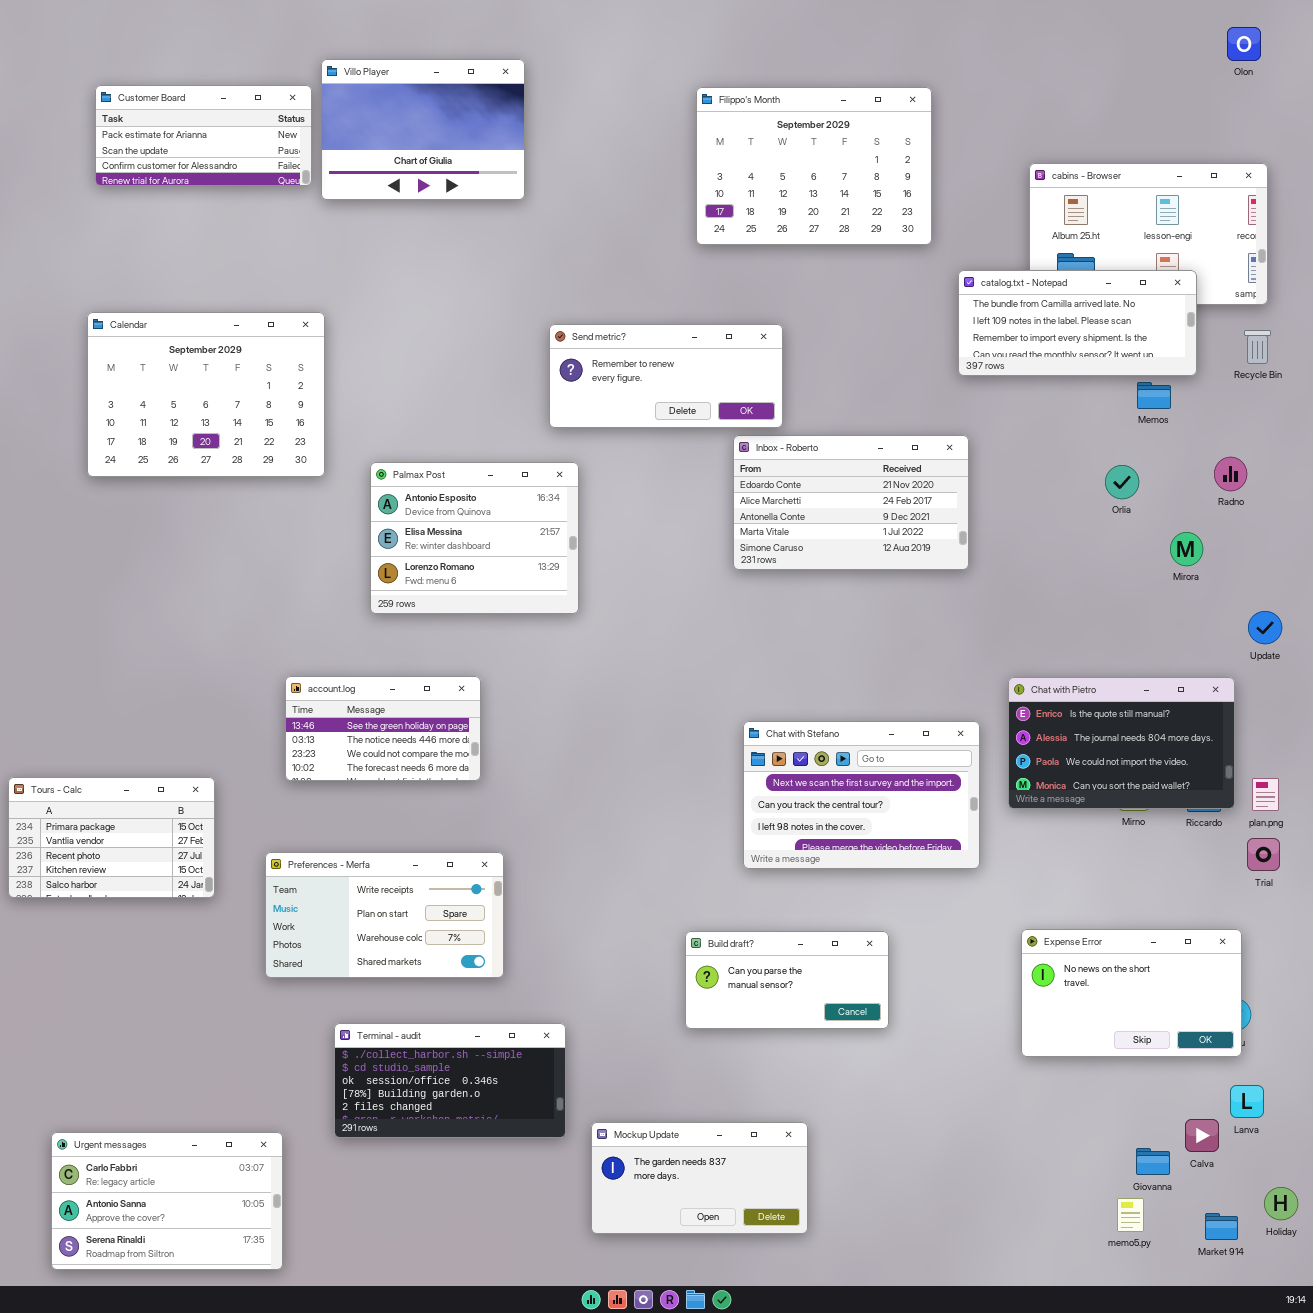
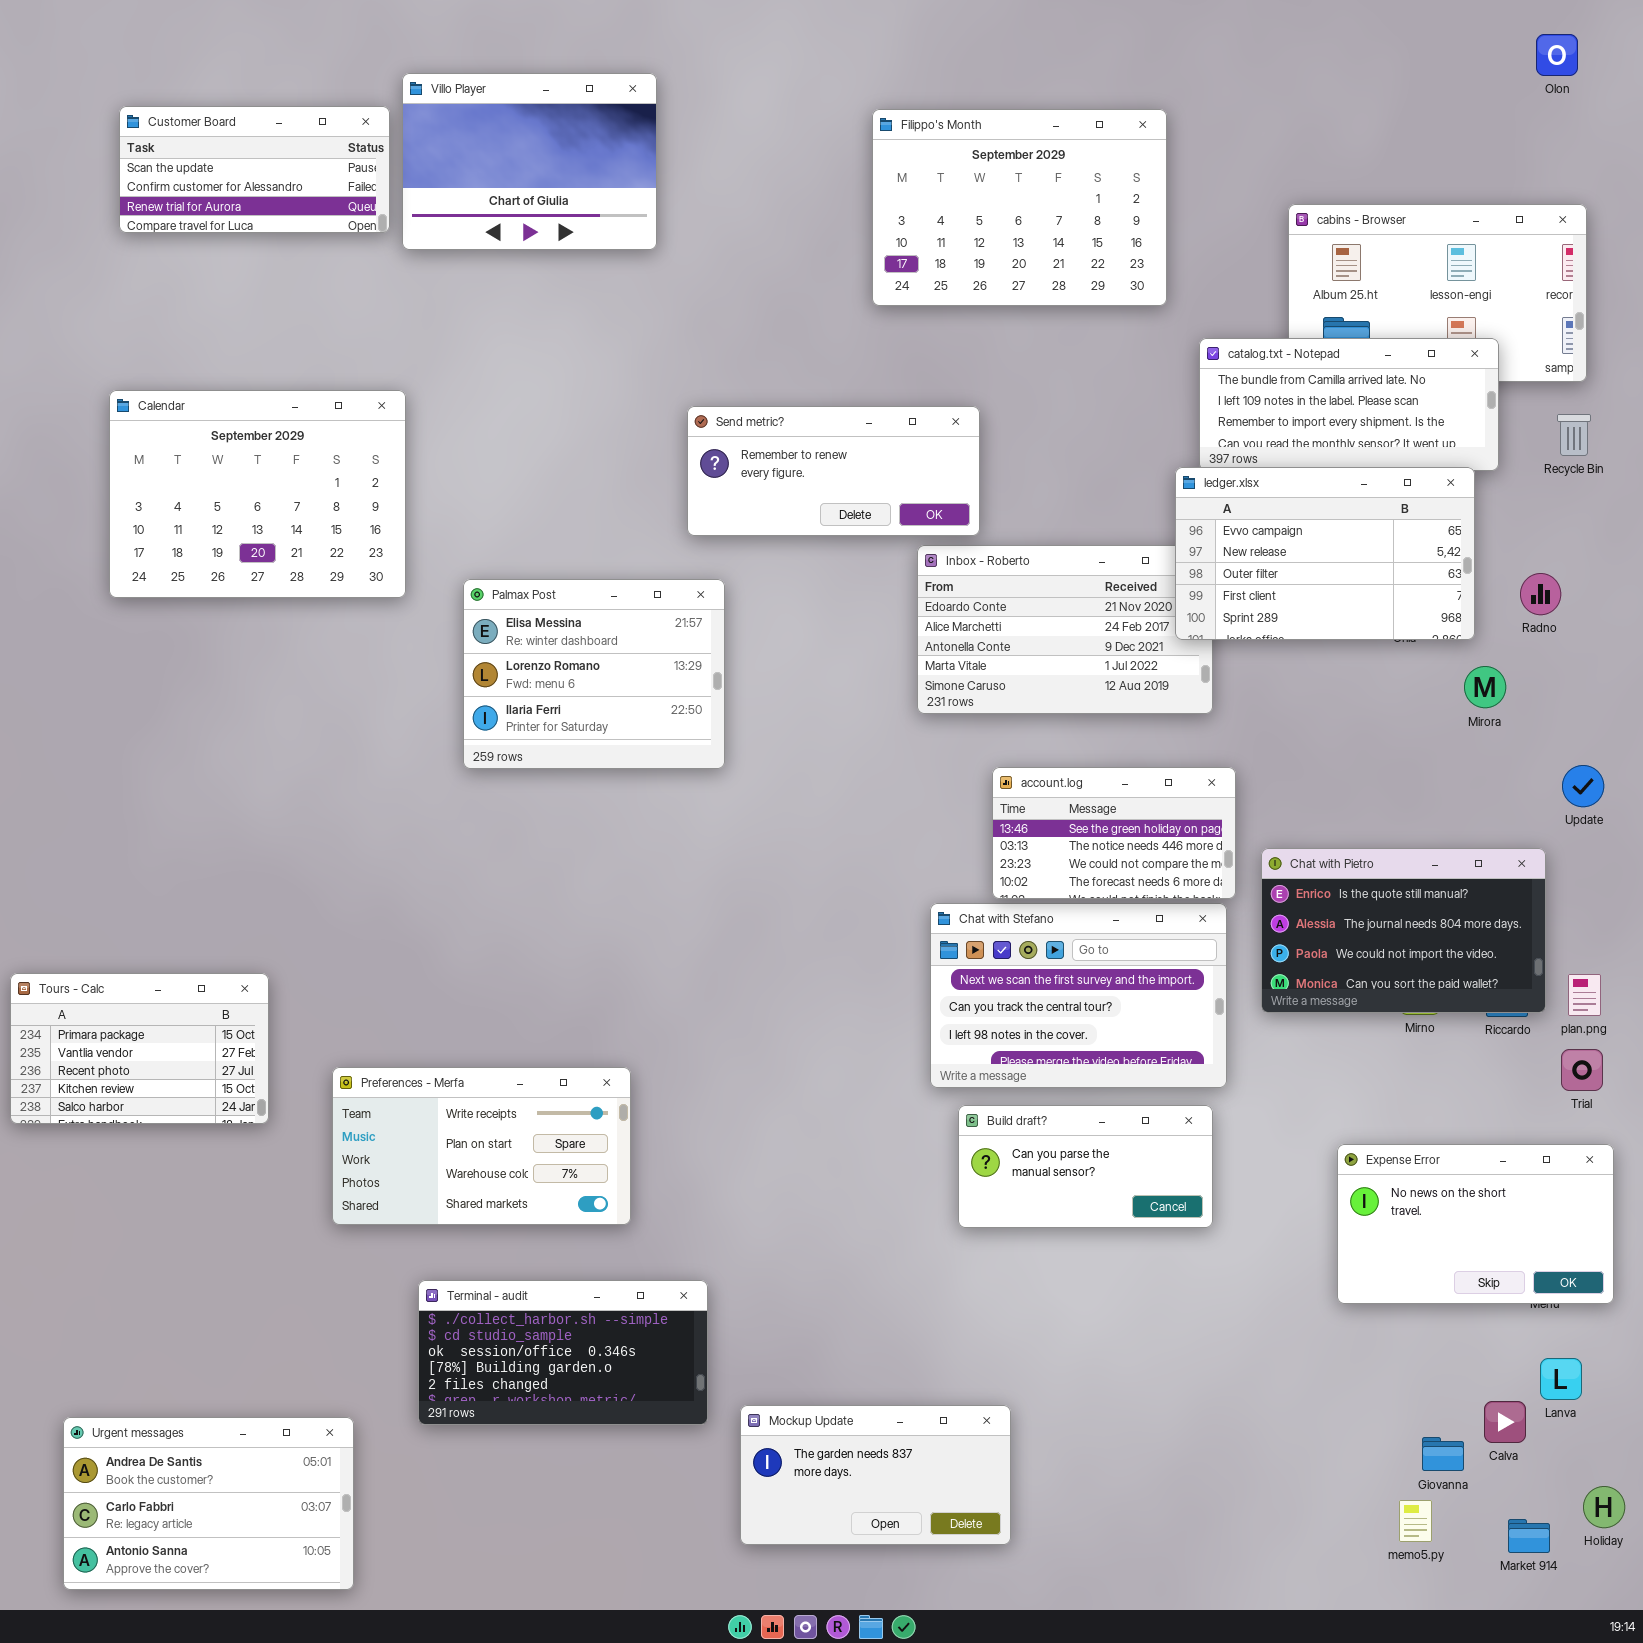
Customer Board: [95,85,312,186] -> [119,106,390,233], scrolled down 1 row
ledger.xlsx: none -> [1175,467,1475,640], opened
Palmax Post: [370,462,579,614] -> [463,579,725,769], scrolled down 1 row
account.log: [285,676,481,781] -> [992,767,1236,899], moved
Expense Error: [1021,929,1242,1057] -> [1337,1144,1614,1304], moved
Build draft?: [685,931,889,1029] -> [958,1105,1213,1228], moved
Urgent messages: [51,1132,283,1270] -> [63,1417,354,1590], scrolled up 1 row

